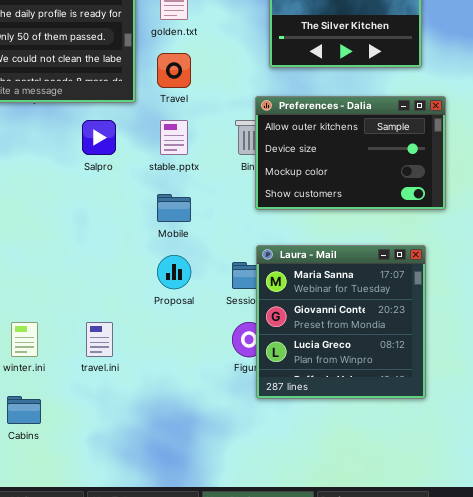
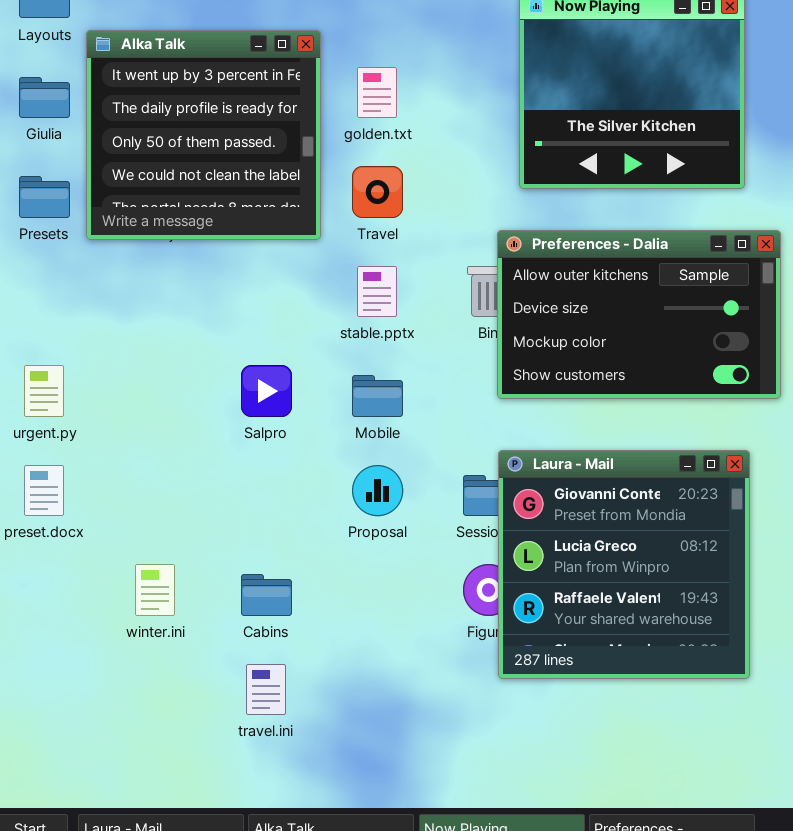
Salpro: [82,120,116,155] -> [241,365,292,417], moved
Laura - Mail: [256,245,426,399] -> [498,450,750,679], scrolled down 1 row
travel.ini: [86,322,113,357] -> [246,664,286,715], moved
Cabins: [7,396,41,424] -> [241,574,292,616], moved

